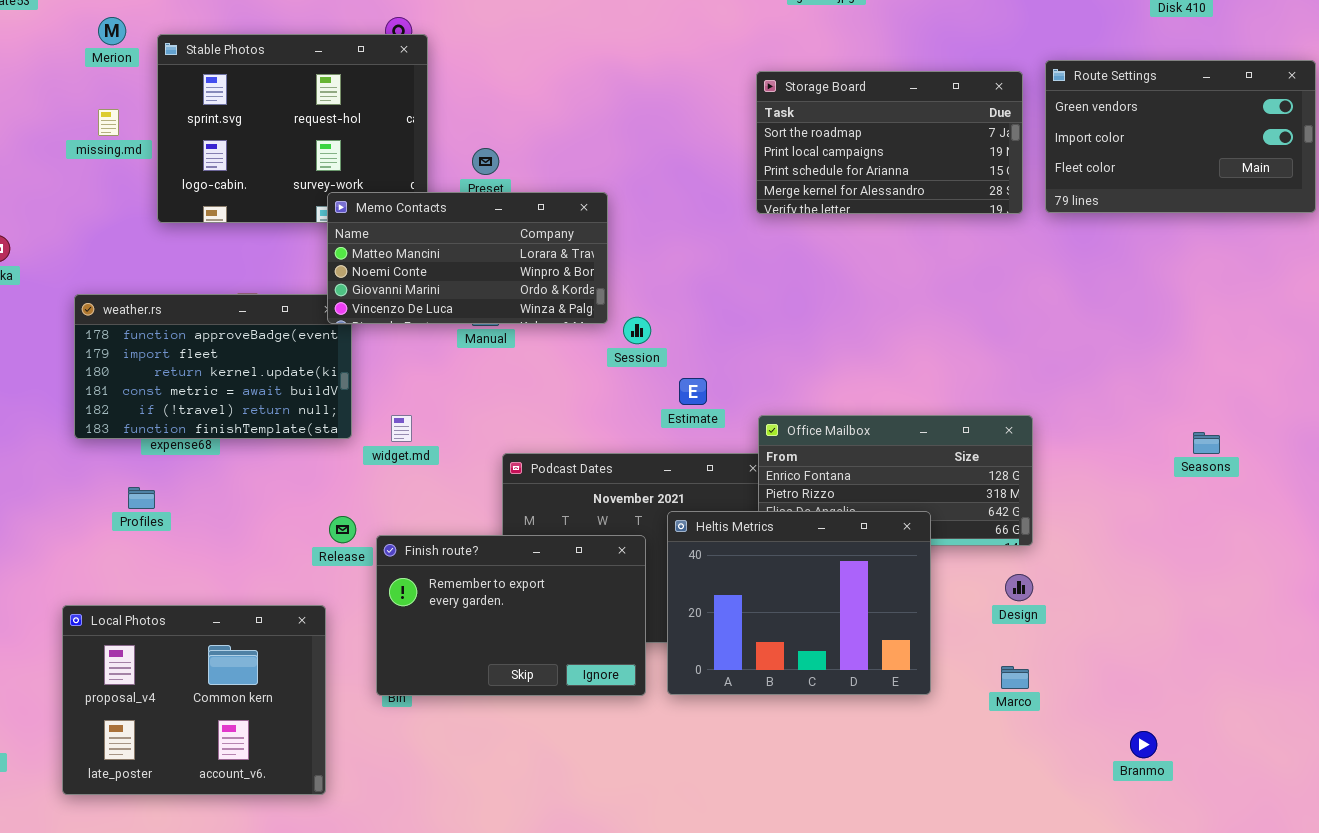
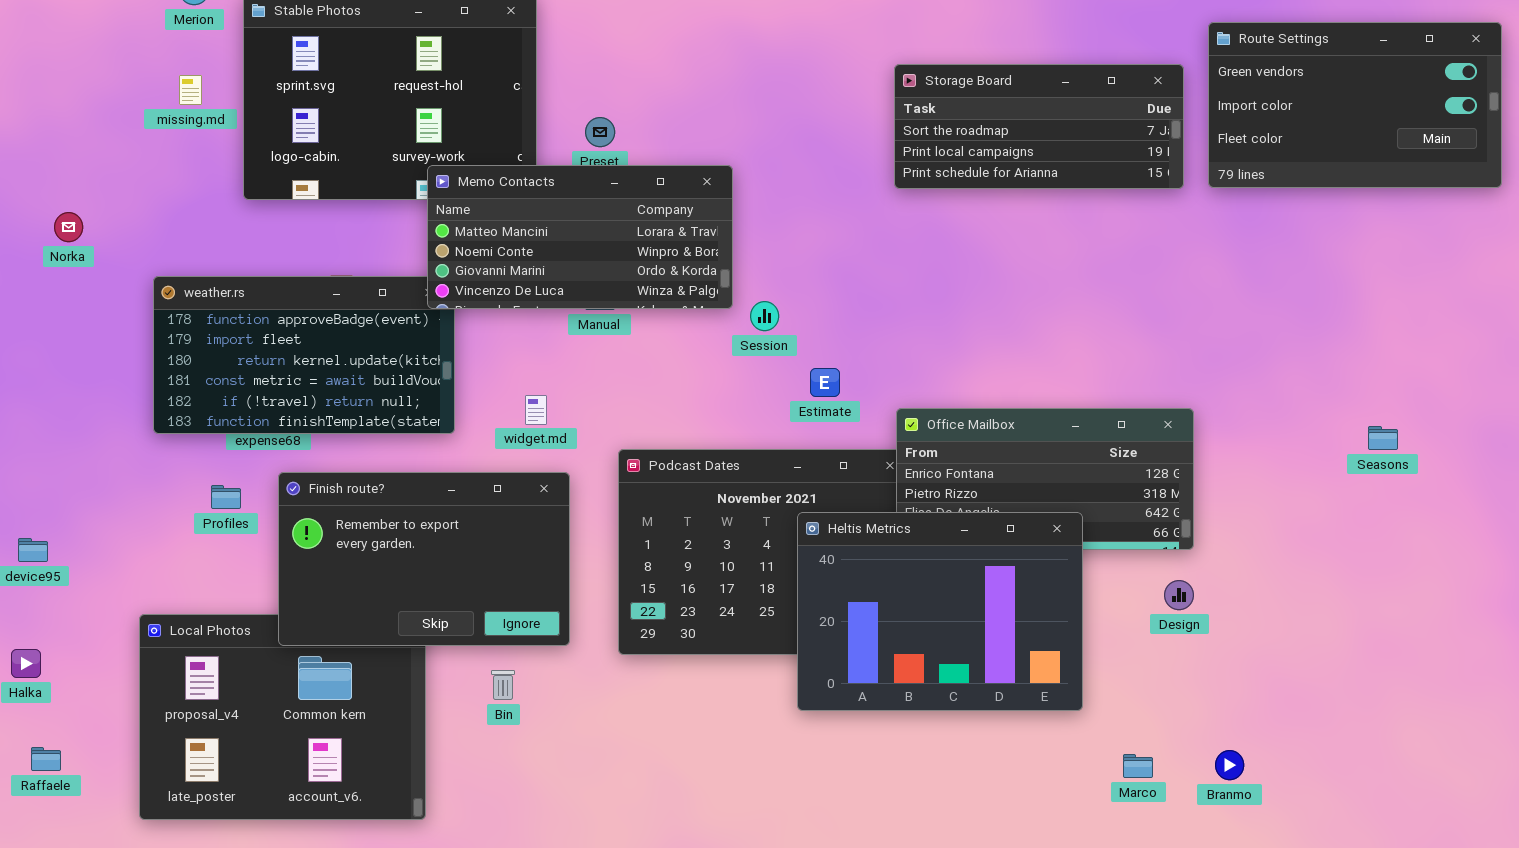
Storage Board: [756,71,1023,214] -> [894,64,1184,189], resized
widget.md: [391,415,412,442] -> [525,395,547,425], moved
Finish route?: [376,535,646,696] -> [278,472,570,646], moved
Marco: [1001,666,1029,689] -> [1123,754,1153,778], moved
Branmo: [1130,731,1157,758] -> [1215,750,1244,780], moved

